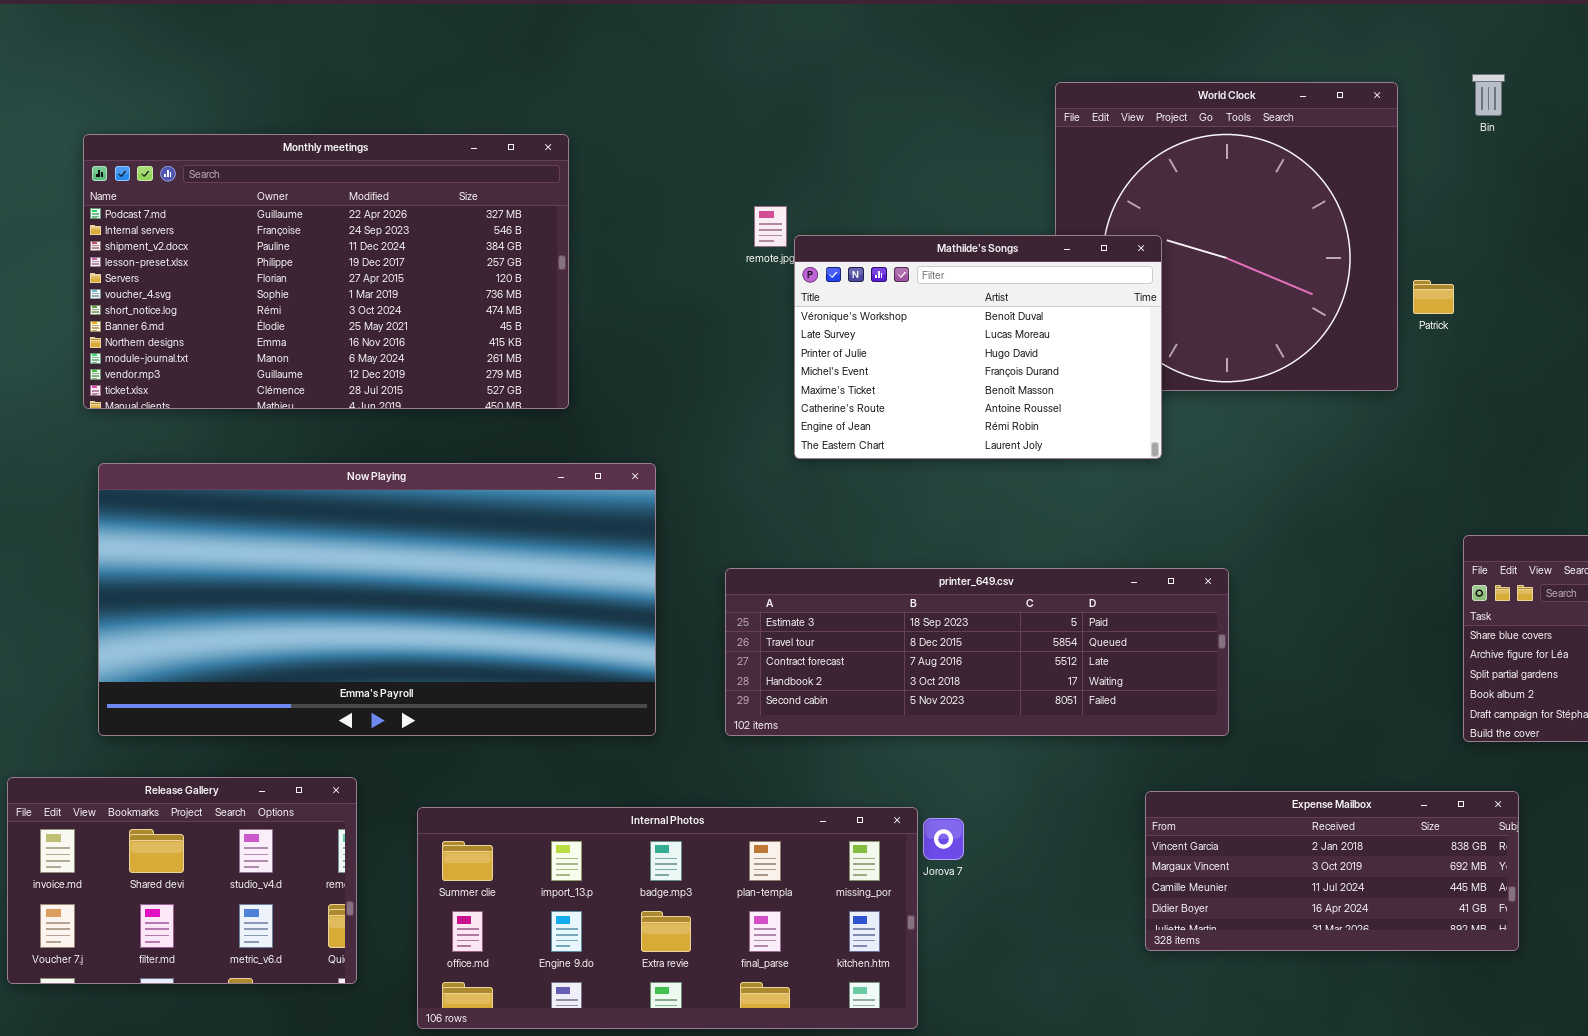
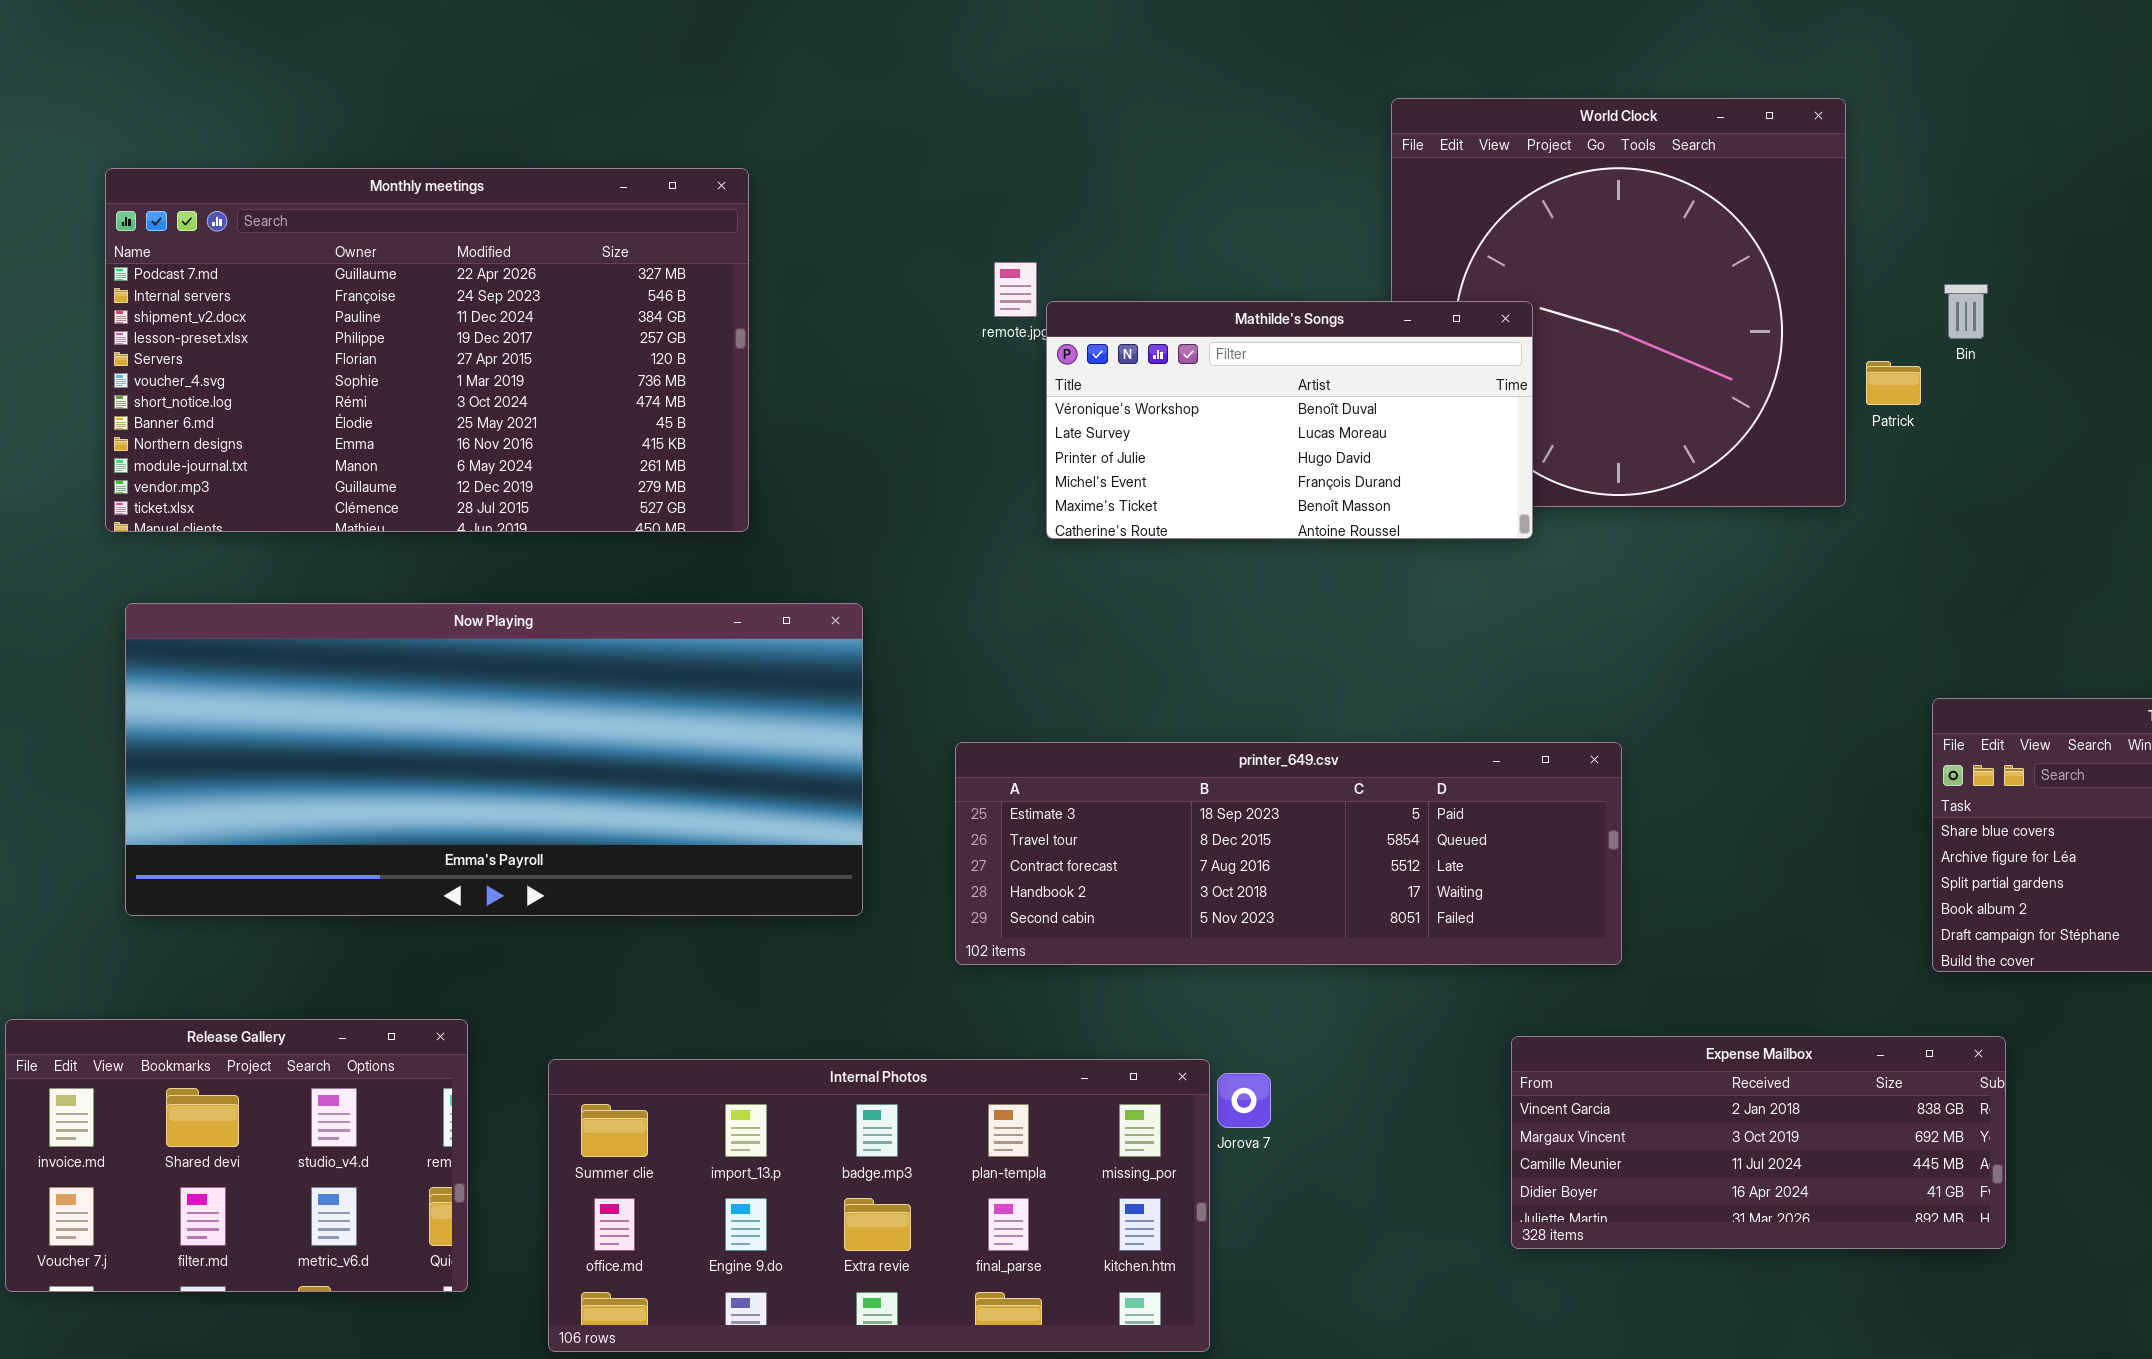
Bin: [1472,74,1505,116] -> [1944,284,1988,339], moved
Mathilde's Songs: [794,235,1162,459] -> [1046,301,1533,539], resized
Now Playing: [98,463,656,736] -> [125,603,863,916], resized

